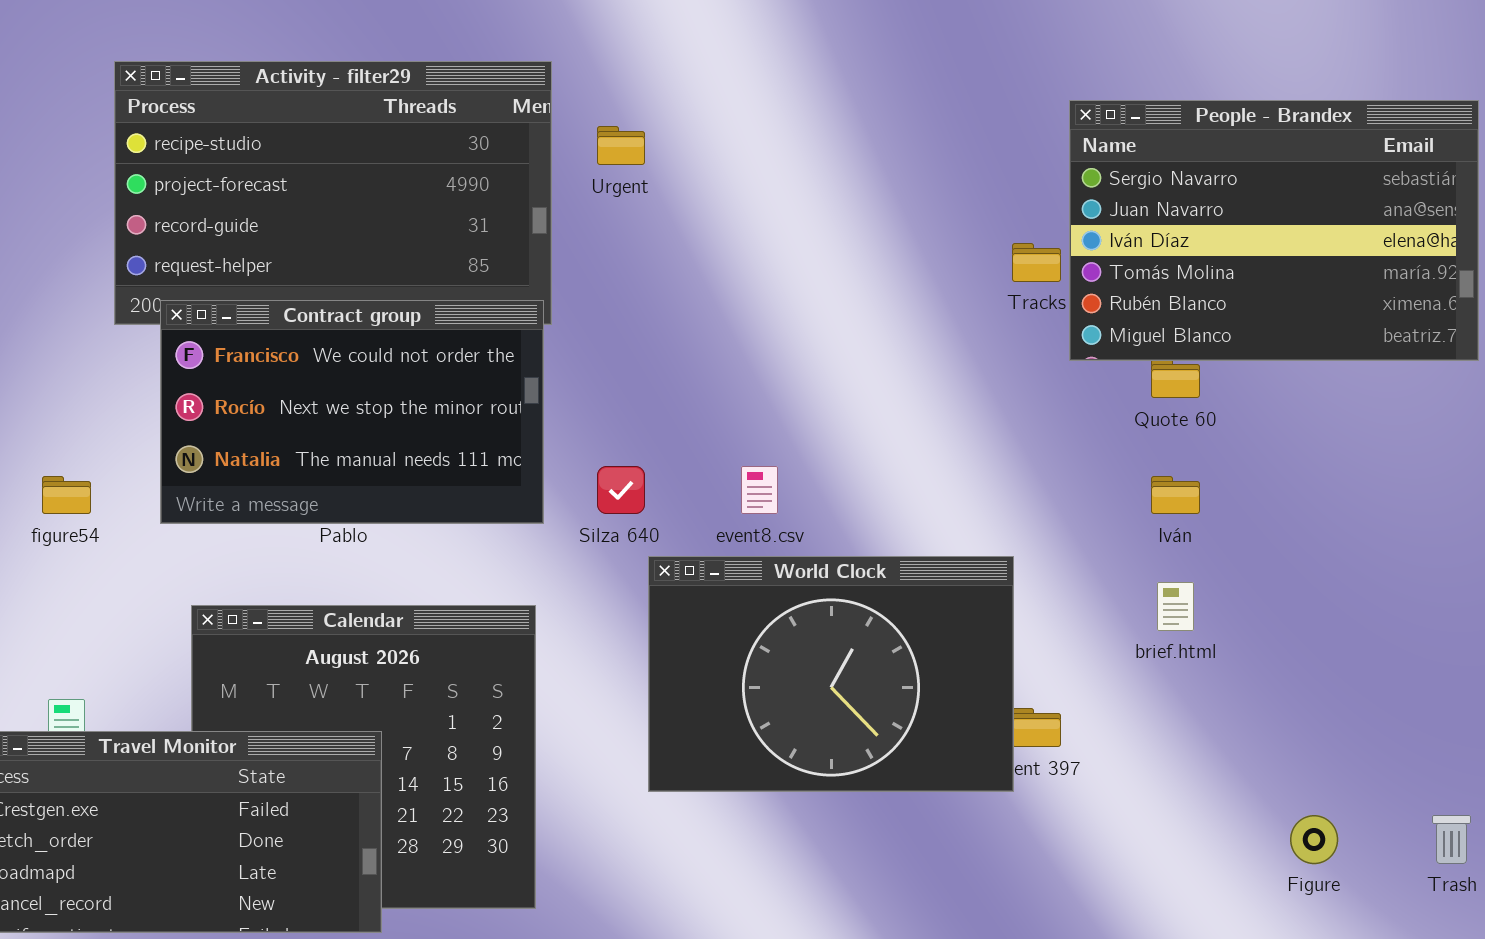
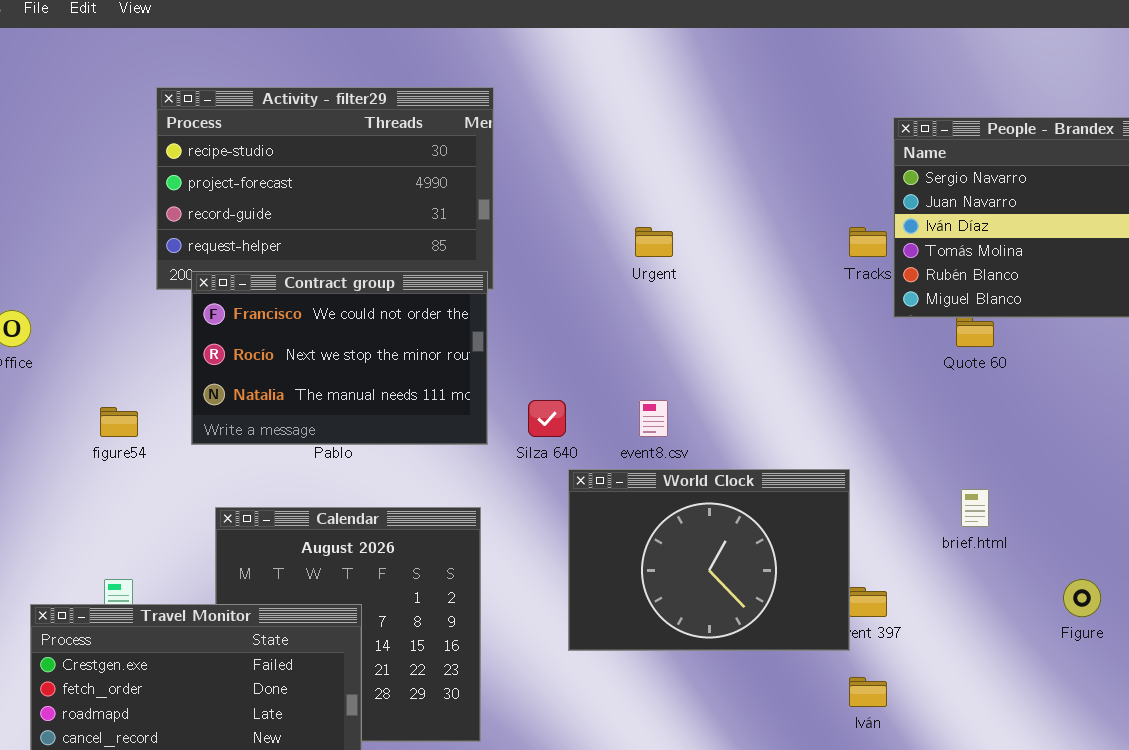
Urgent: [597,126,645,165] -> [635,227,673,257], moved
Iván: [1151,476,1200,514] -> [849,677,887,707], moved
Figure: [1290,815,1338,864] -> [1063,579,1101,617], moved

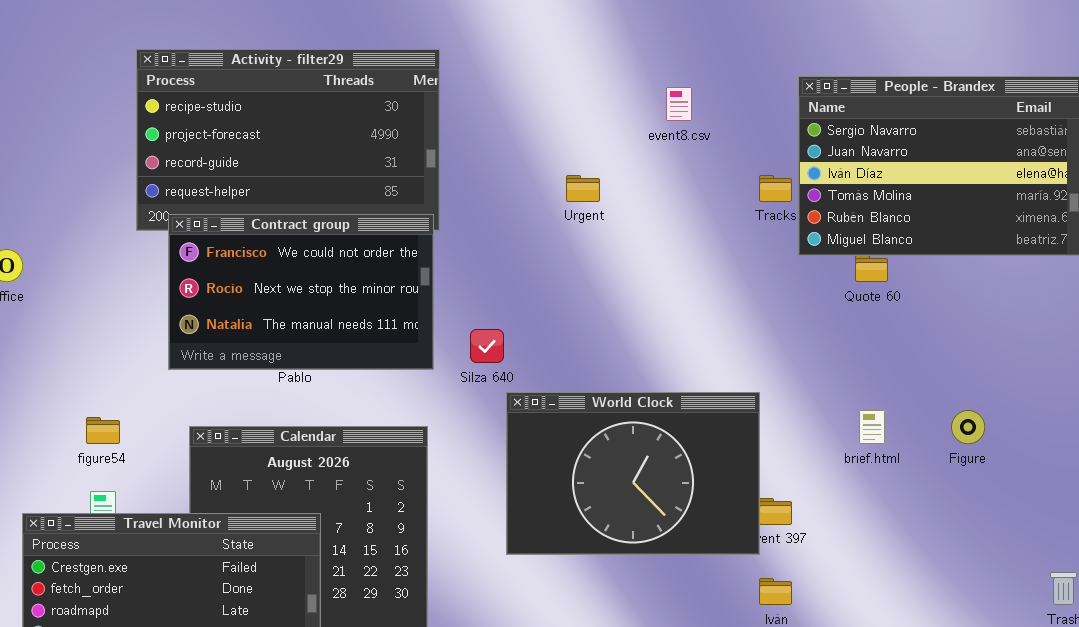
event8.csv: [639,400,668,437] -> [666,87,692,121], moved
figure54: [100,407,138,437] -> [86,417,120,444], moved
Figure: [1063,579,1101,617] -> [951,410,985,444], moved

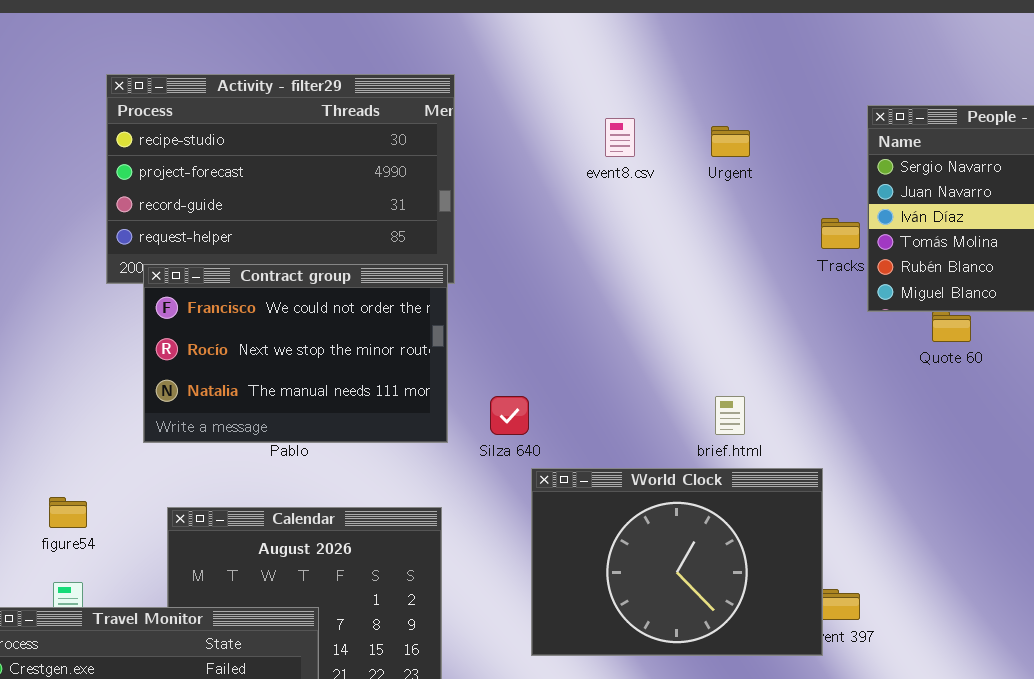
event8.csv: [666,87,692,121] -> [605,118,635,157], moved
Urgent: [566,175,600,202] -> [711,126,750,157], moved
brief.html: [859,410,885,444] -> [715,396,745,435], moved

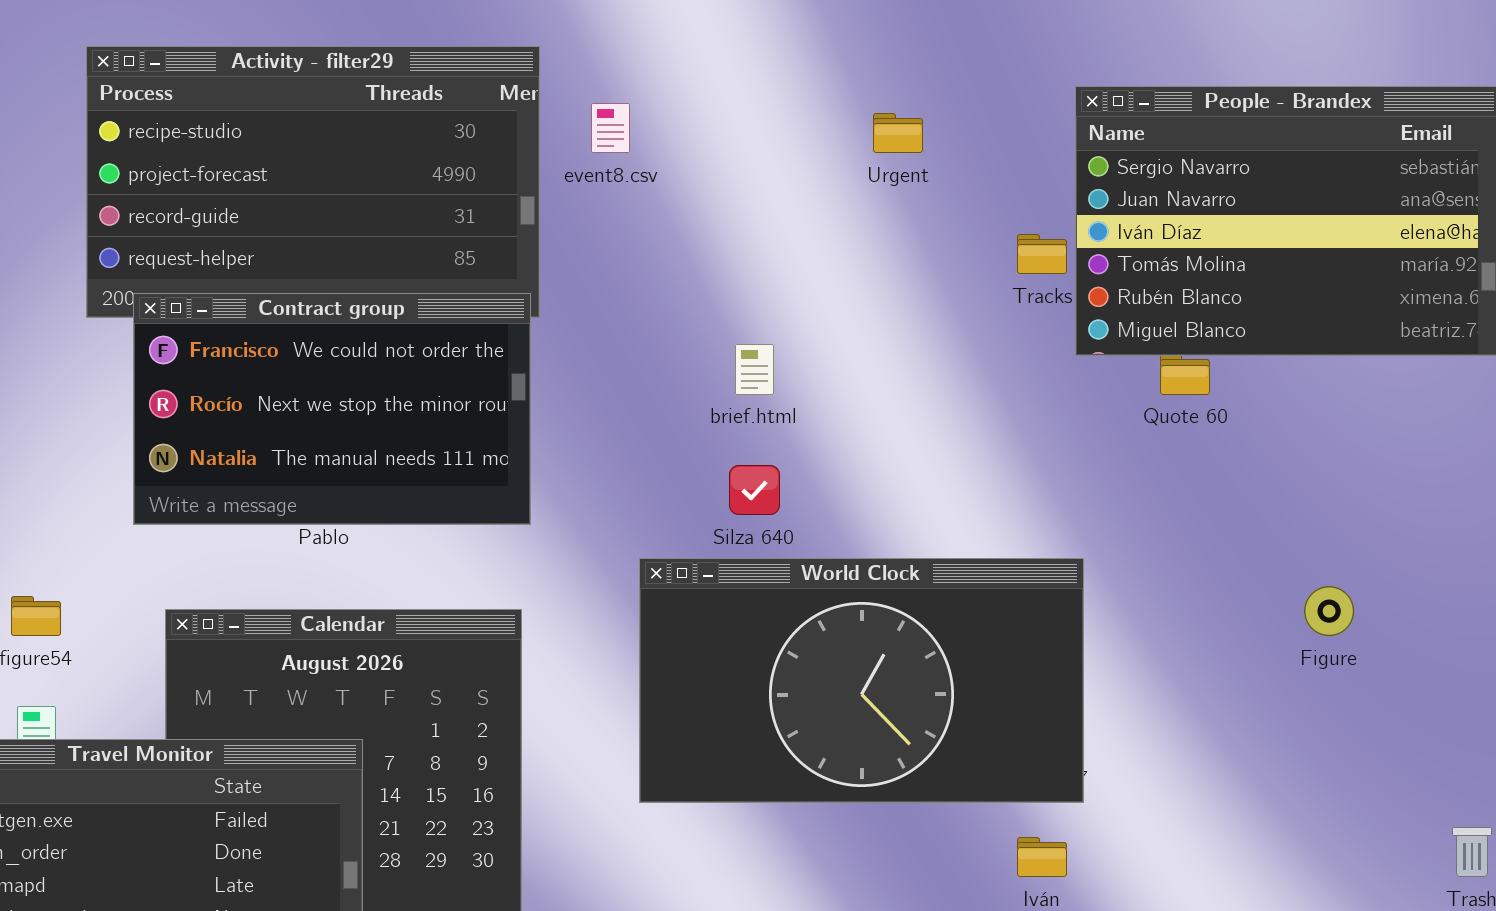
event8.csv: [605,118,635,157] -> [591,103,630,153], moved
Silza 640: [490,396,529,435] -> [729,465,780,515], moved
brief.html: [715,396,745,435] -> [735,344,774,395], moved
World Clock: [531,468,823,656] -> [639,558,1084,803], resized

